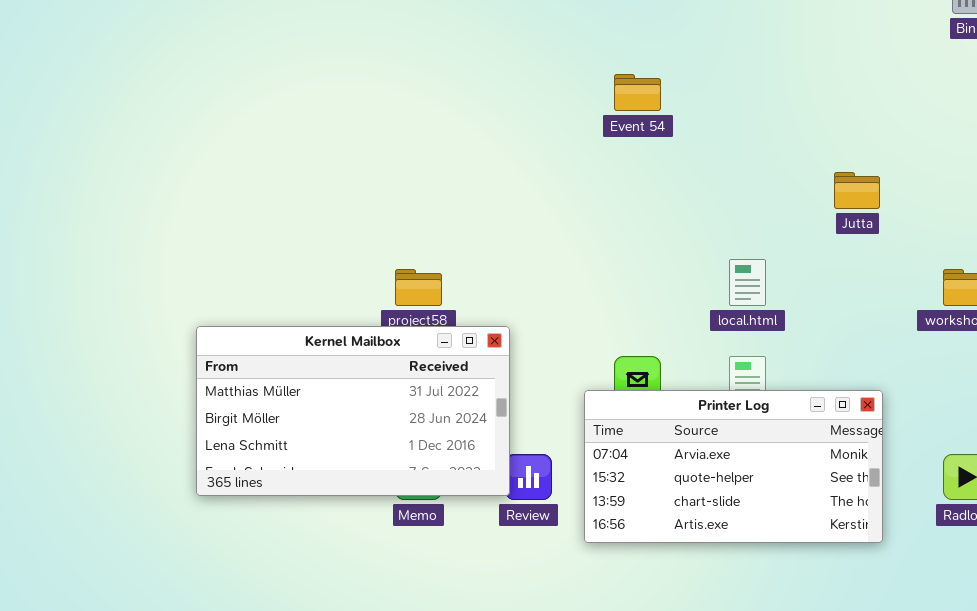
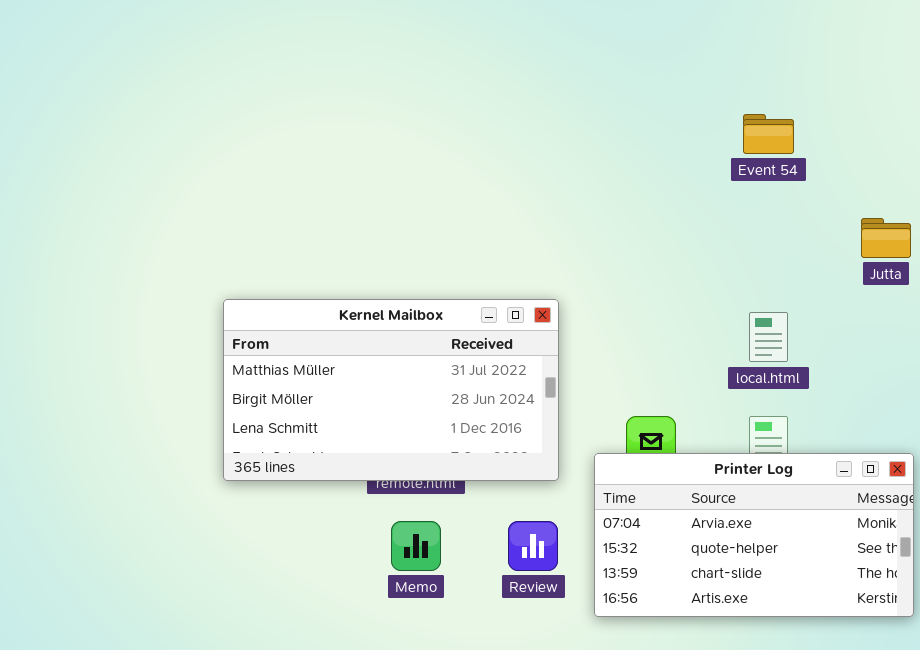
Event 54: [614,74,661,111] -> [743,114,794,154], moved
Kernel Mailbox: [196,326,510,496] -> [223,299,559,481], moved

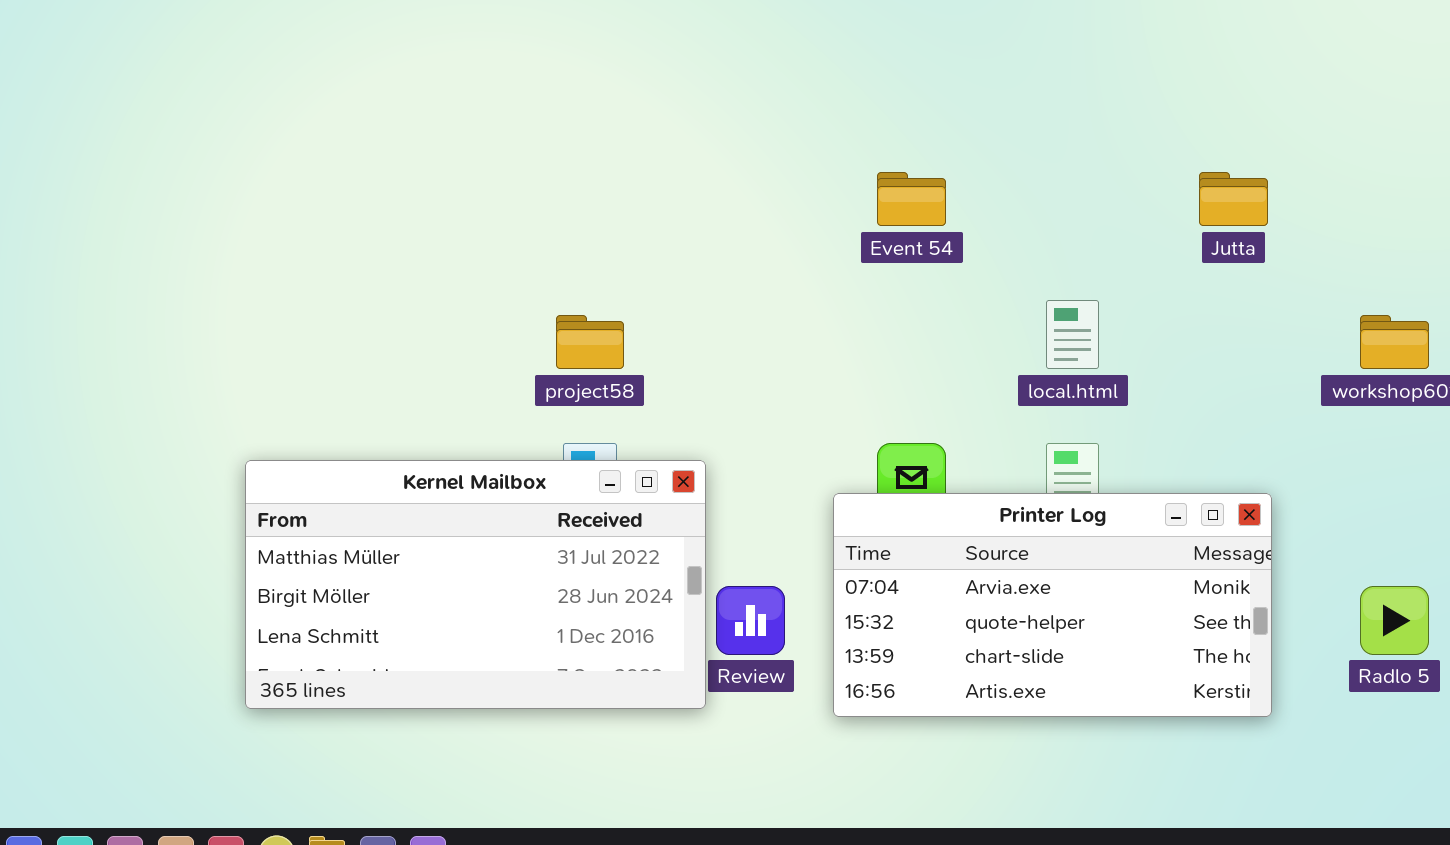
Event 54: [743,114,794,154] -> [877,172,946,226], moved
Kernel Mailbox: [223,299,559,481] -> [245,460,706,709], moved

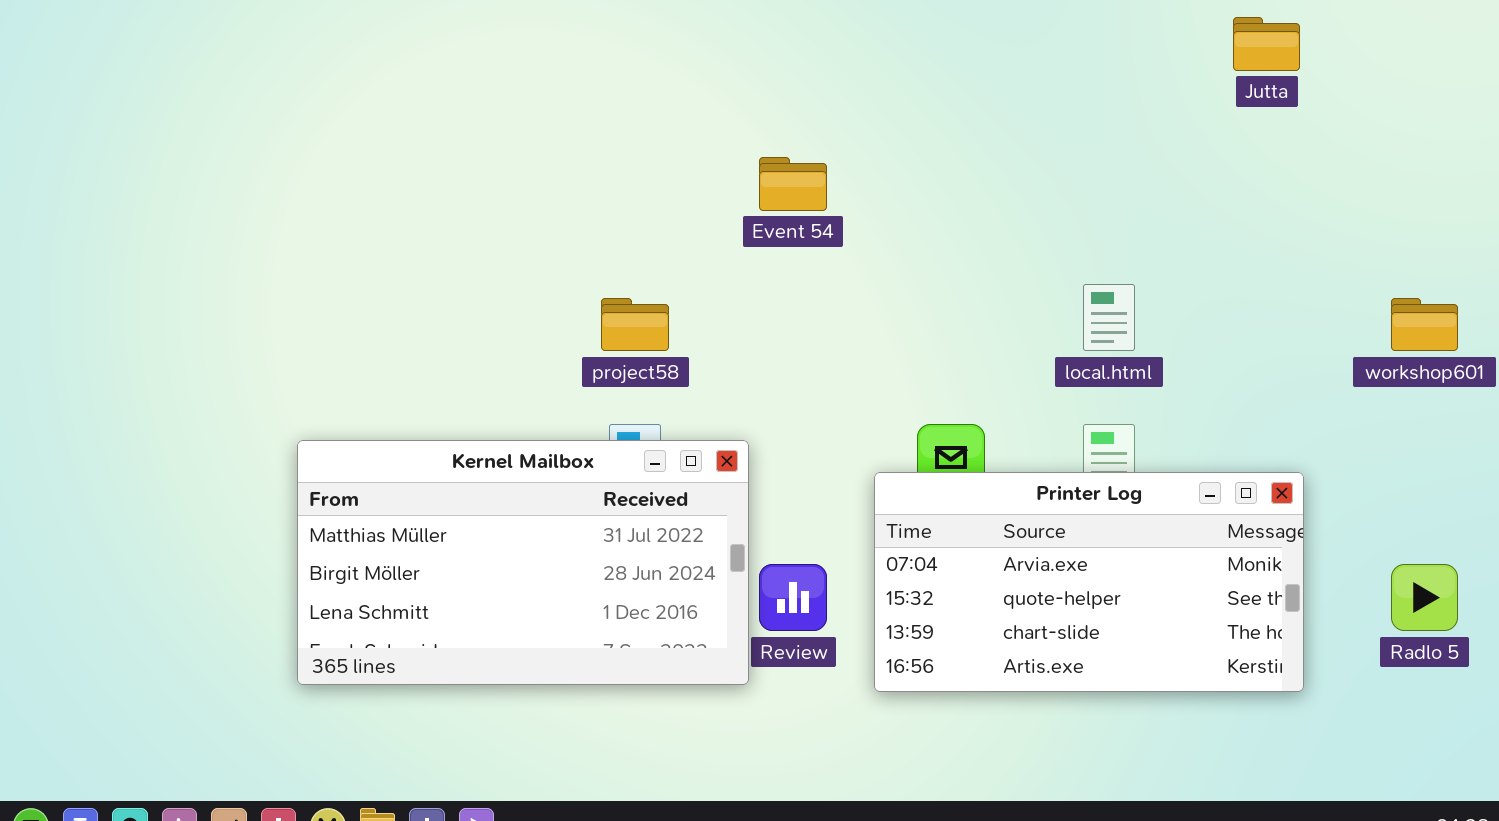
Event 54: [877,172,946,226] -> [759,157,827,211], moved
Jutta: [1199,172,1268,226] -> [1233,17,1300,71], moved

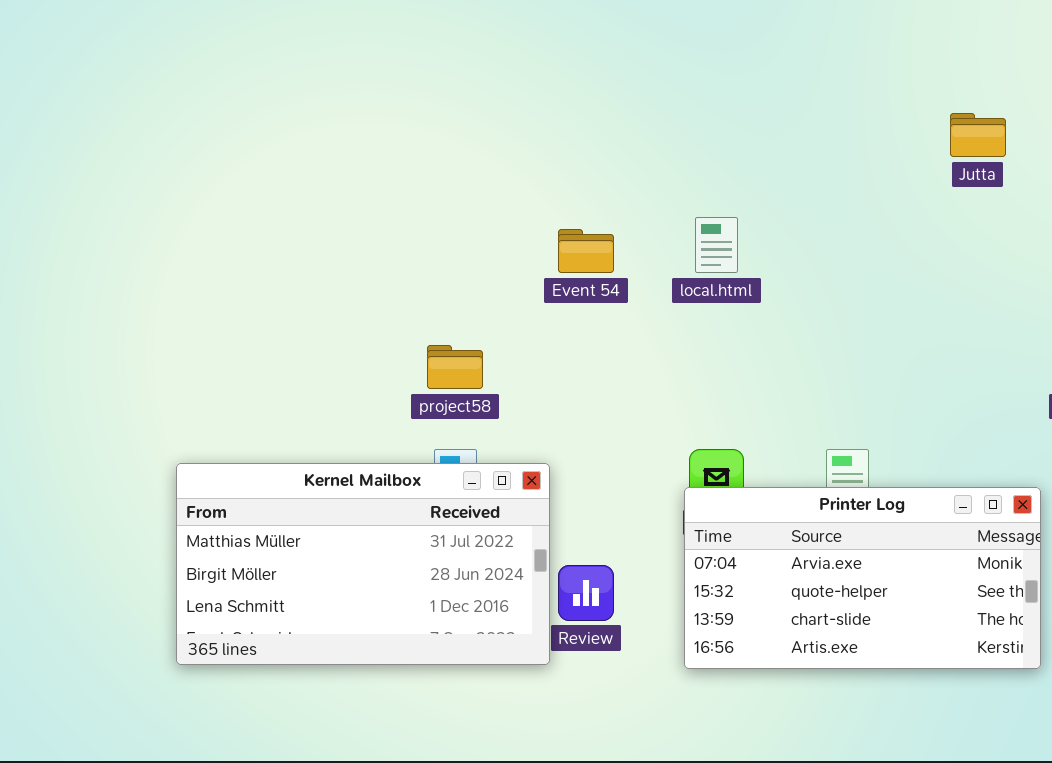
local.html: [1083,284,1135,351] -> [695,217,738,273], moved
Printer Log: [874,472,1304,692] -> [684,487,1041,669], moved

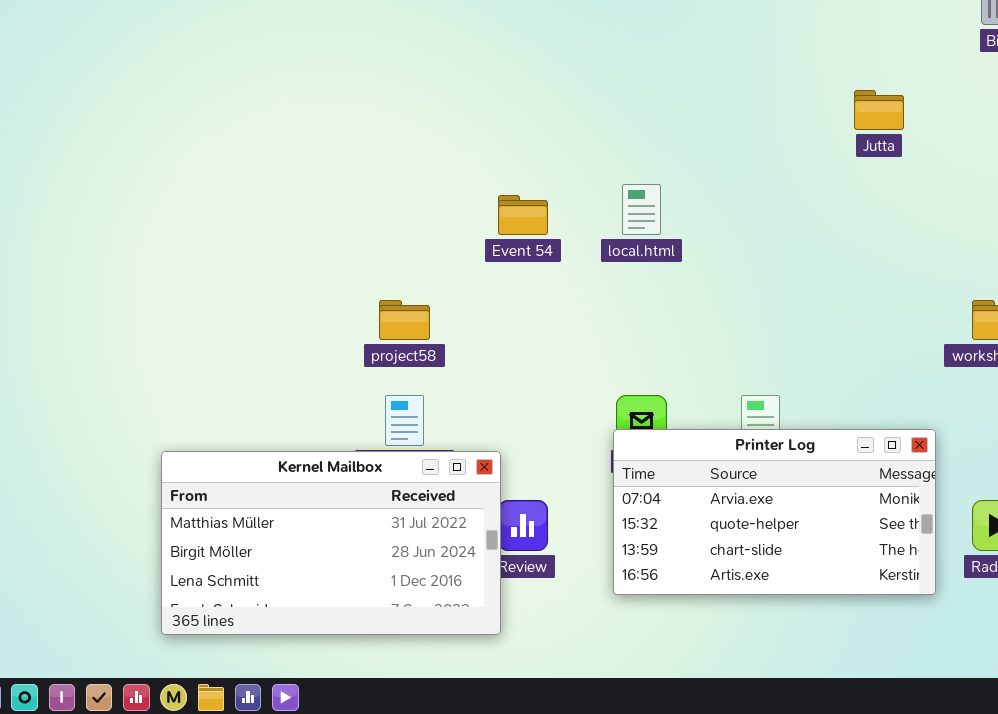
Kernel Mailbox: [176,463,550,665] -> [161,451,501,635], moved

